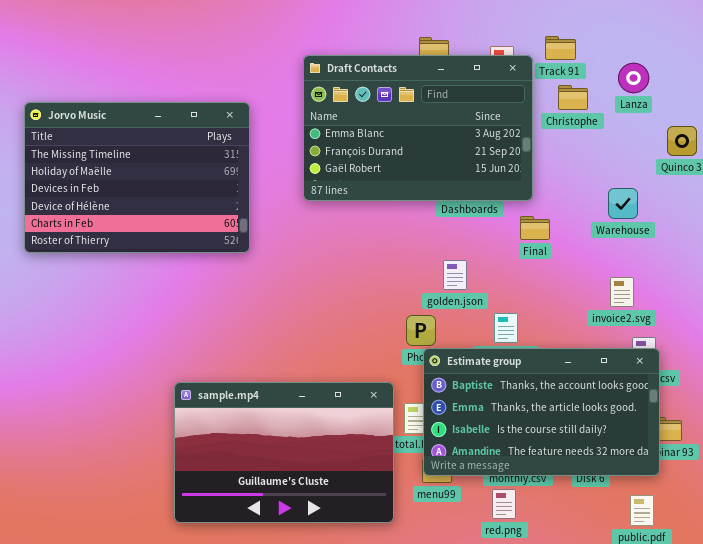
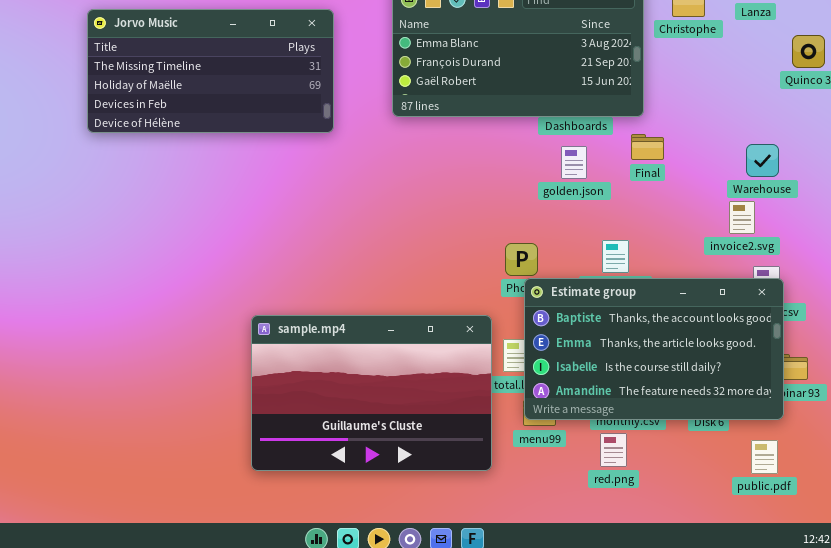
Jorvo Music: [24,102,250,253] -> [87,9,334,133], resized
Warehouse: [608,188,638,219] -> [746,144,779,177], moved
golden.json: [443,260,467,290] -> [561,146,587,179], moved

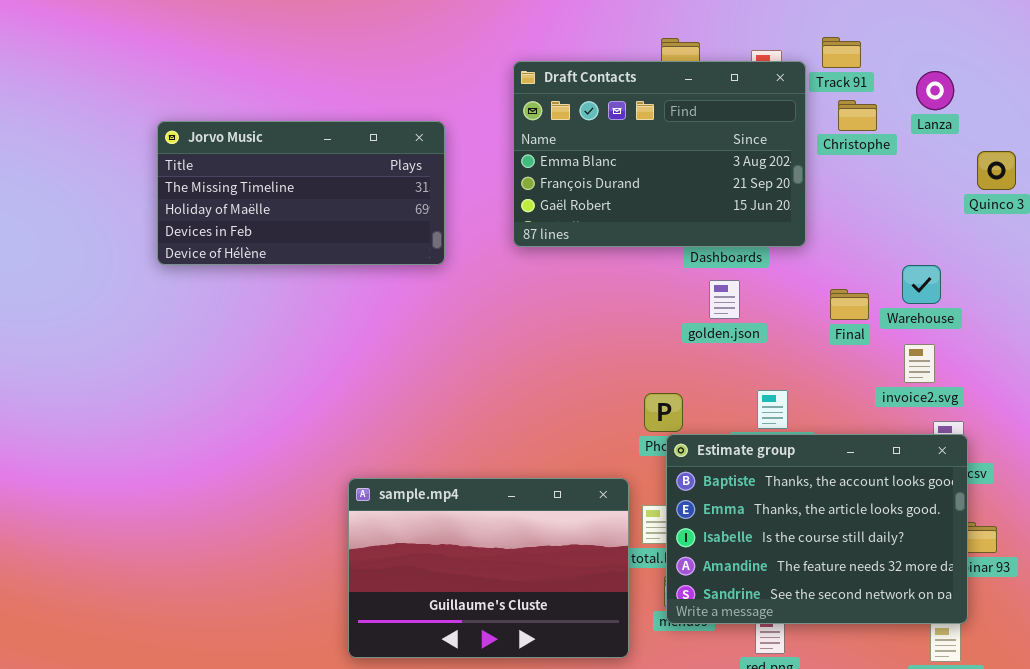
Final: [631,134,664,160] -> [830,289,869,320], moved
Warehouse: [746,144,779,177] -> [902,265,941,304], moved
Estimate group: [524,278,784,420] -> [666,434,968,624], resized

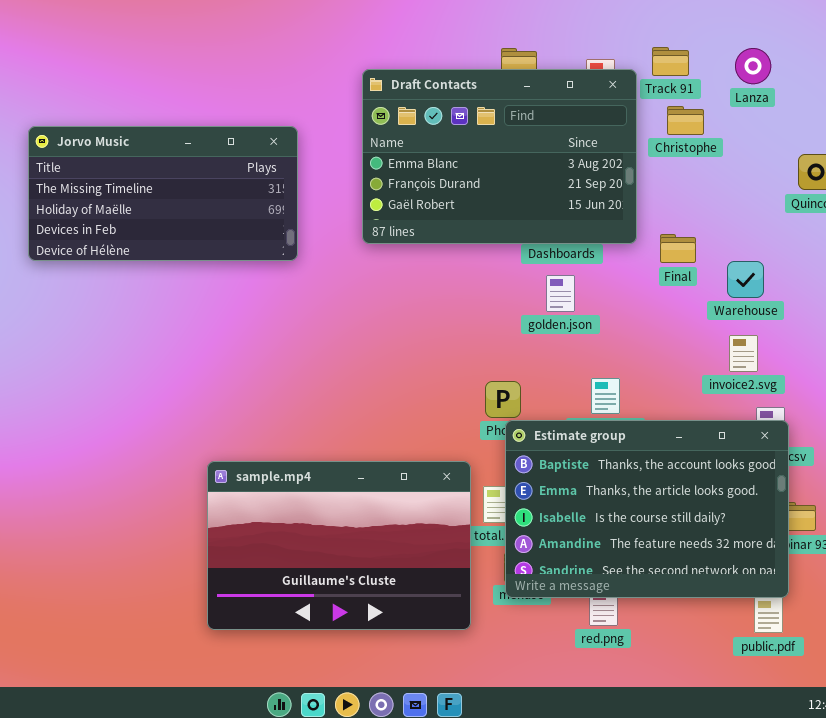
Lanza: [916,71,954,110] -> [735,48,771,84], moved
Final: [830,289,869,320] -> [660,234,696,263], moved

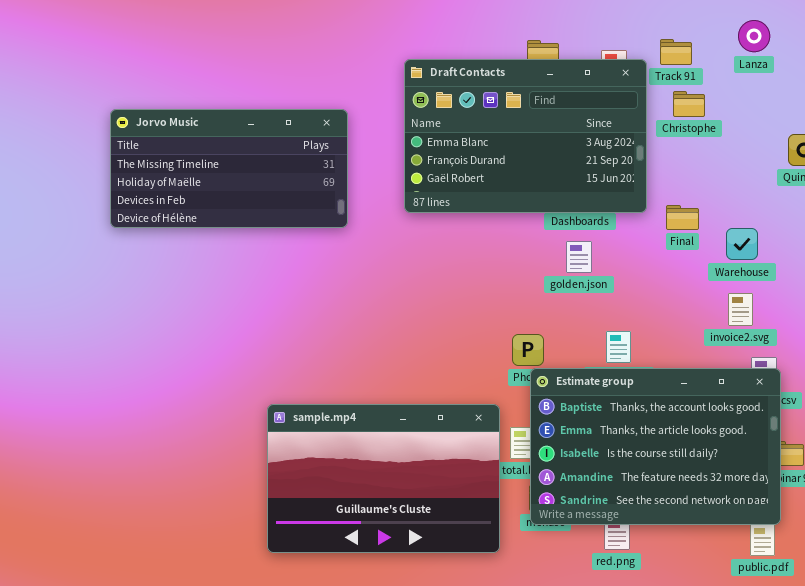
Lanza: [735,48,771,84] -> [738,20,770,52], moved

